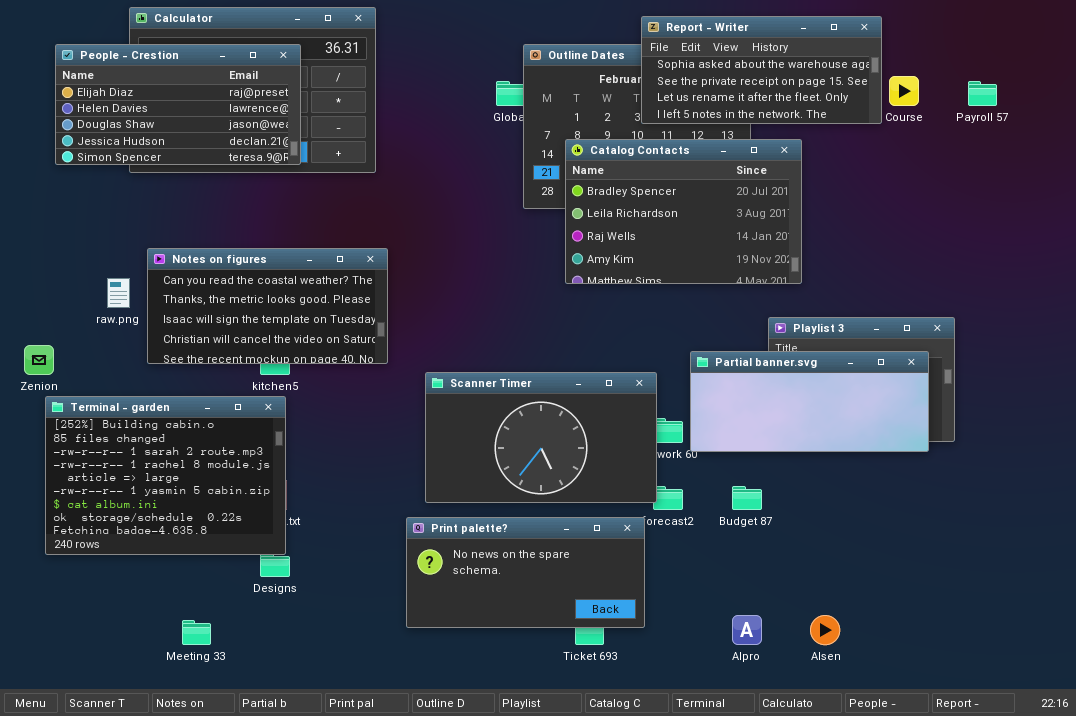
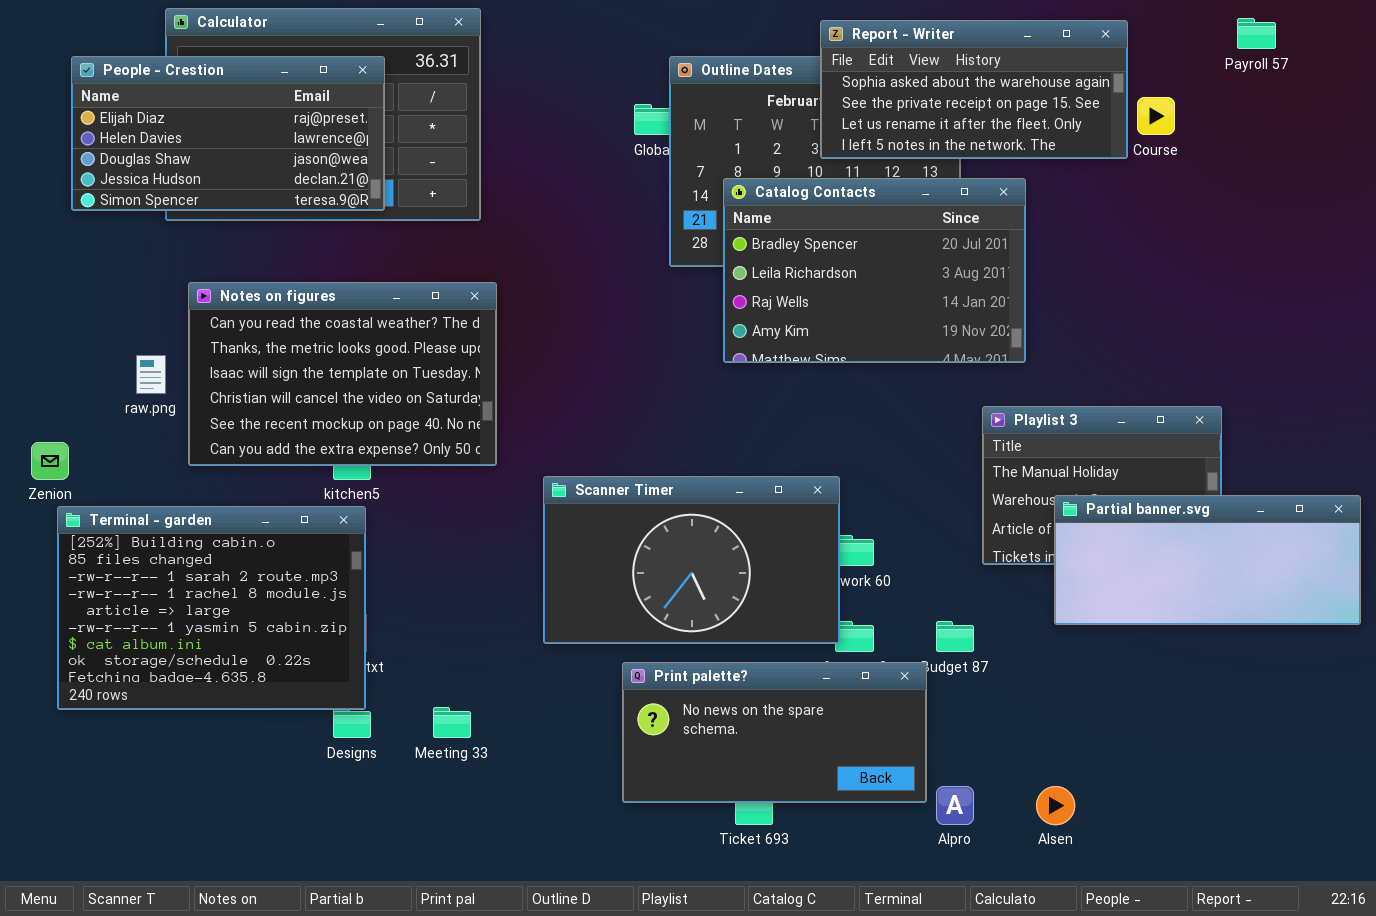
Payroll 57: [968,81,997,106] -> [1237,18,1276,49], moved
Notes on figures: [147,248,388,364] -> [188,282,497,466], resized
Partial banner.svg: [690,351,929,452] -> [1054,495,1361,625], moved
Print palette?: [406,517,645,628] -> [622,662,927,803], moved
Meeting 33: [182,620,211,645] -> [433,707,471,738], moved

